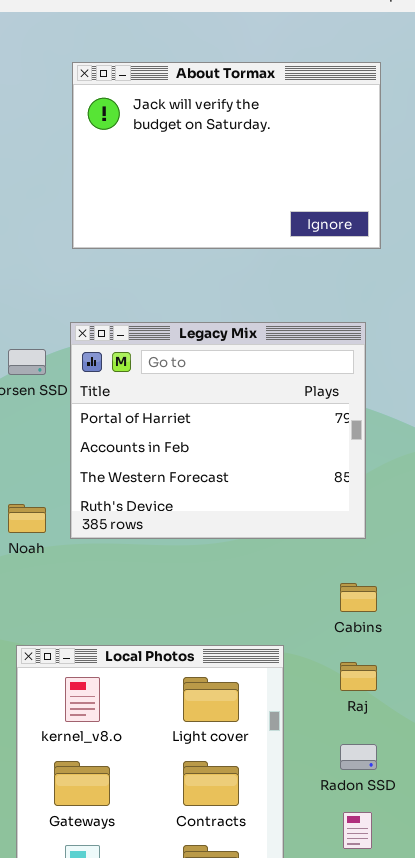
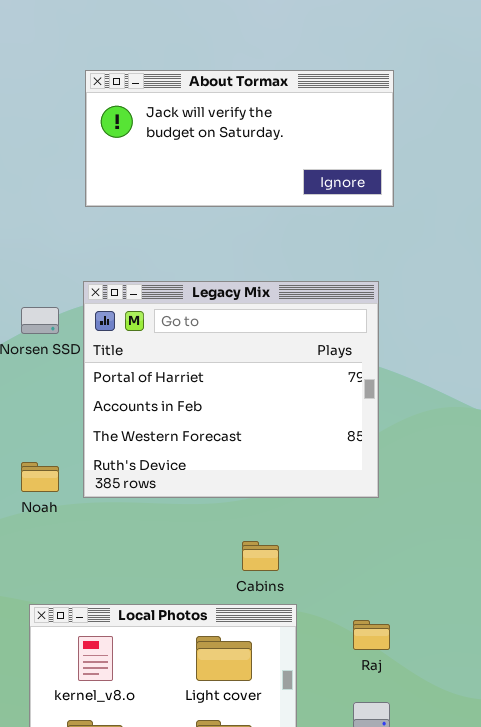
About Tormax: [72,62,381,249] -> [85,70,394,207], resized
Cabins: [340,583,377,612] -> [242,541,279,571], moved

